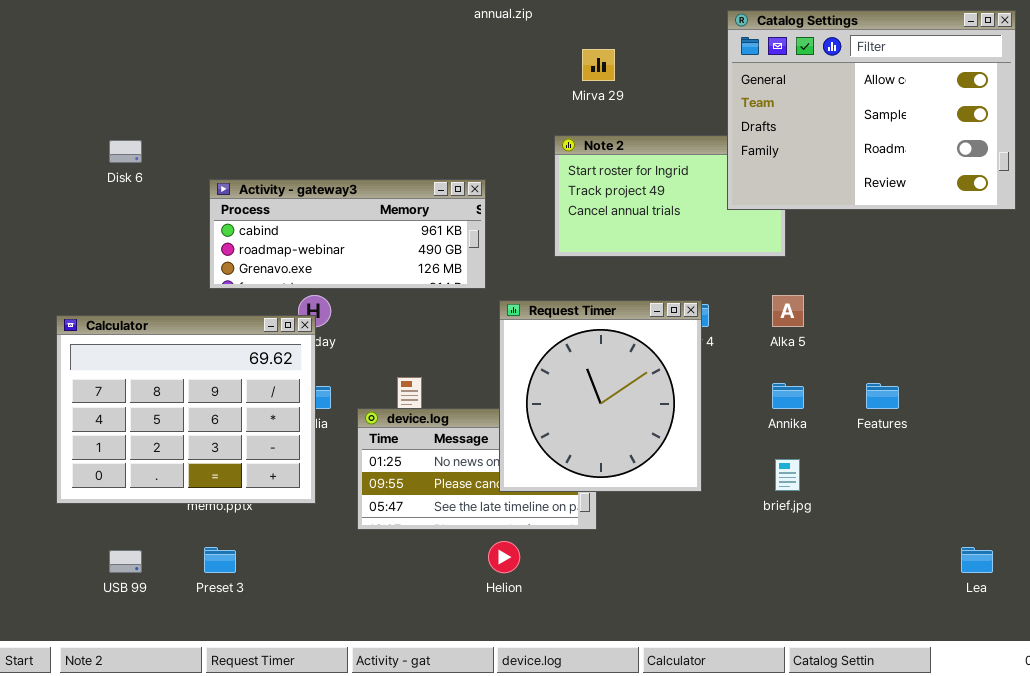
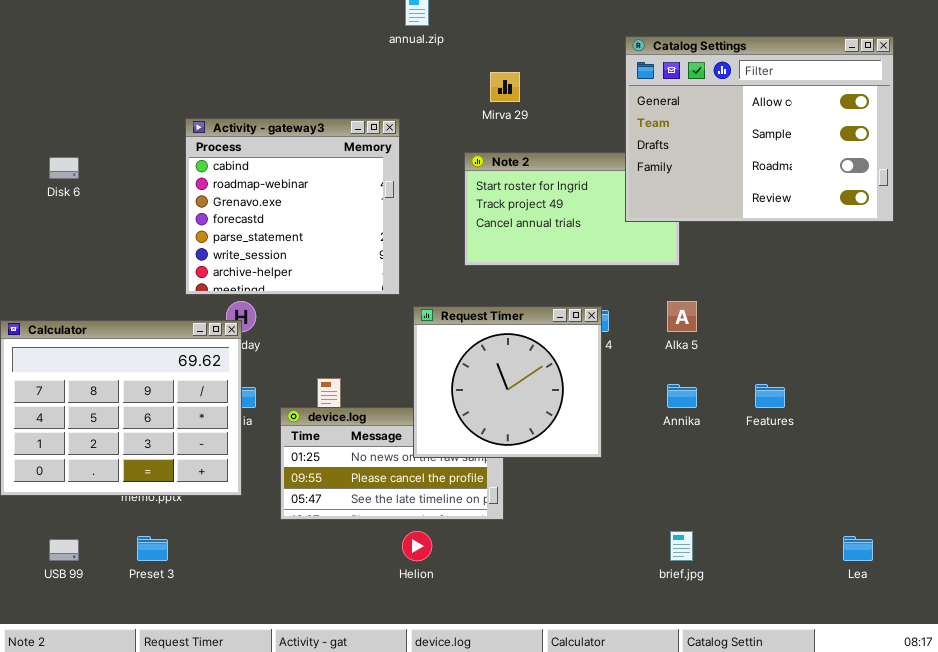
Activity - gateway3: [209,179,486,289] -> [185,118,400,295], resized
Request Timer: [499,300,702,492] -> [413,306,602,458], resized
brief.jpg: [775,459,800,491] -> [670,531,693,561], moved

